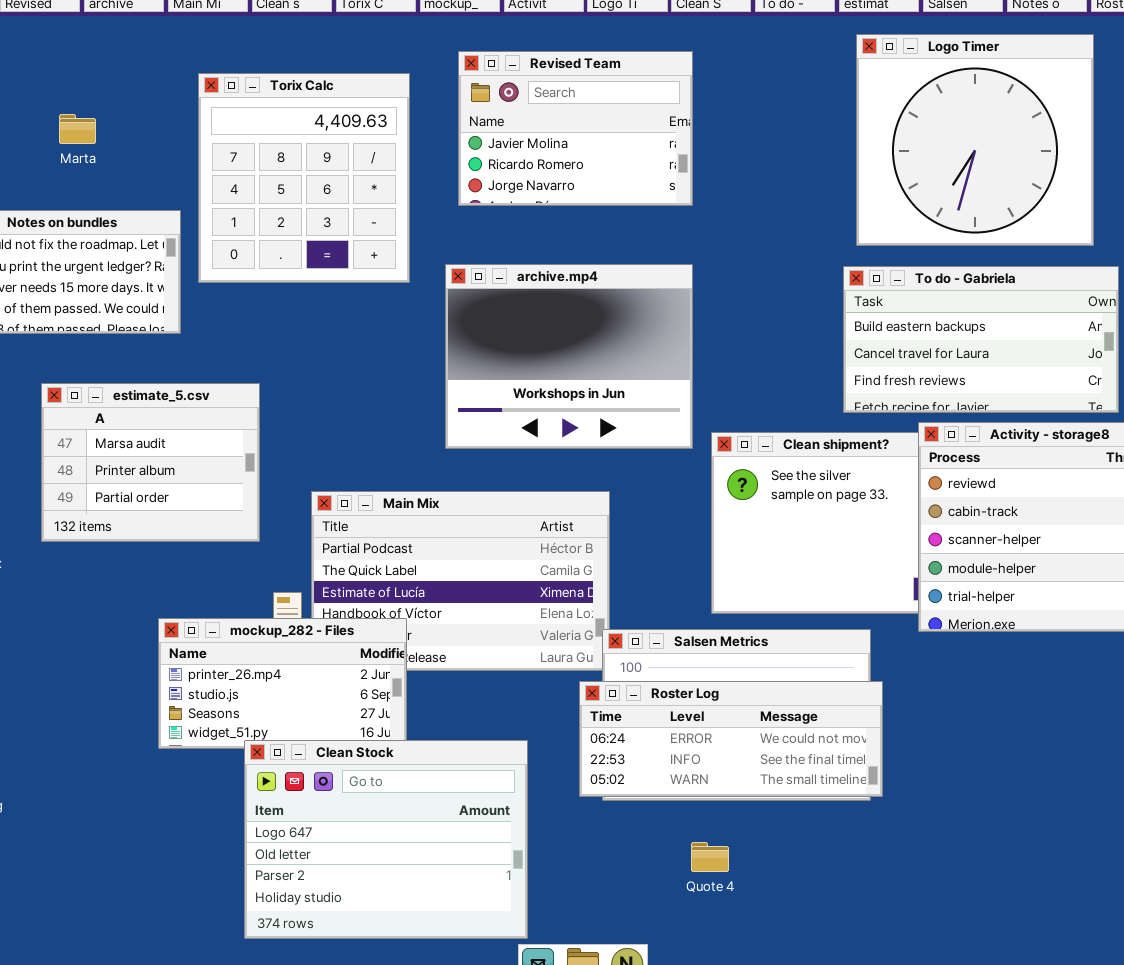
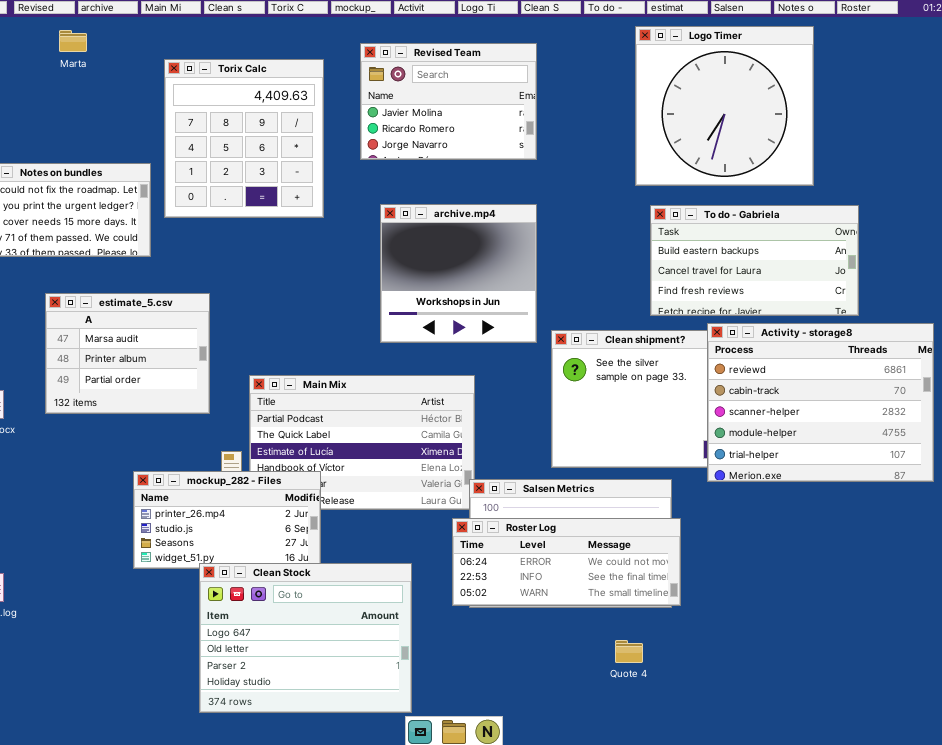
Logo Timer: [856,34,1094,246] -> [635,26,814,186], moved
Marta: [59,114,96,144] -> [59,30,87,52], moved
archive.mp4: [445,264,693,449] -> [380,204,537,343], resized
Quote 4: [691,842,729,872] -> [615,640,643,663], moved

